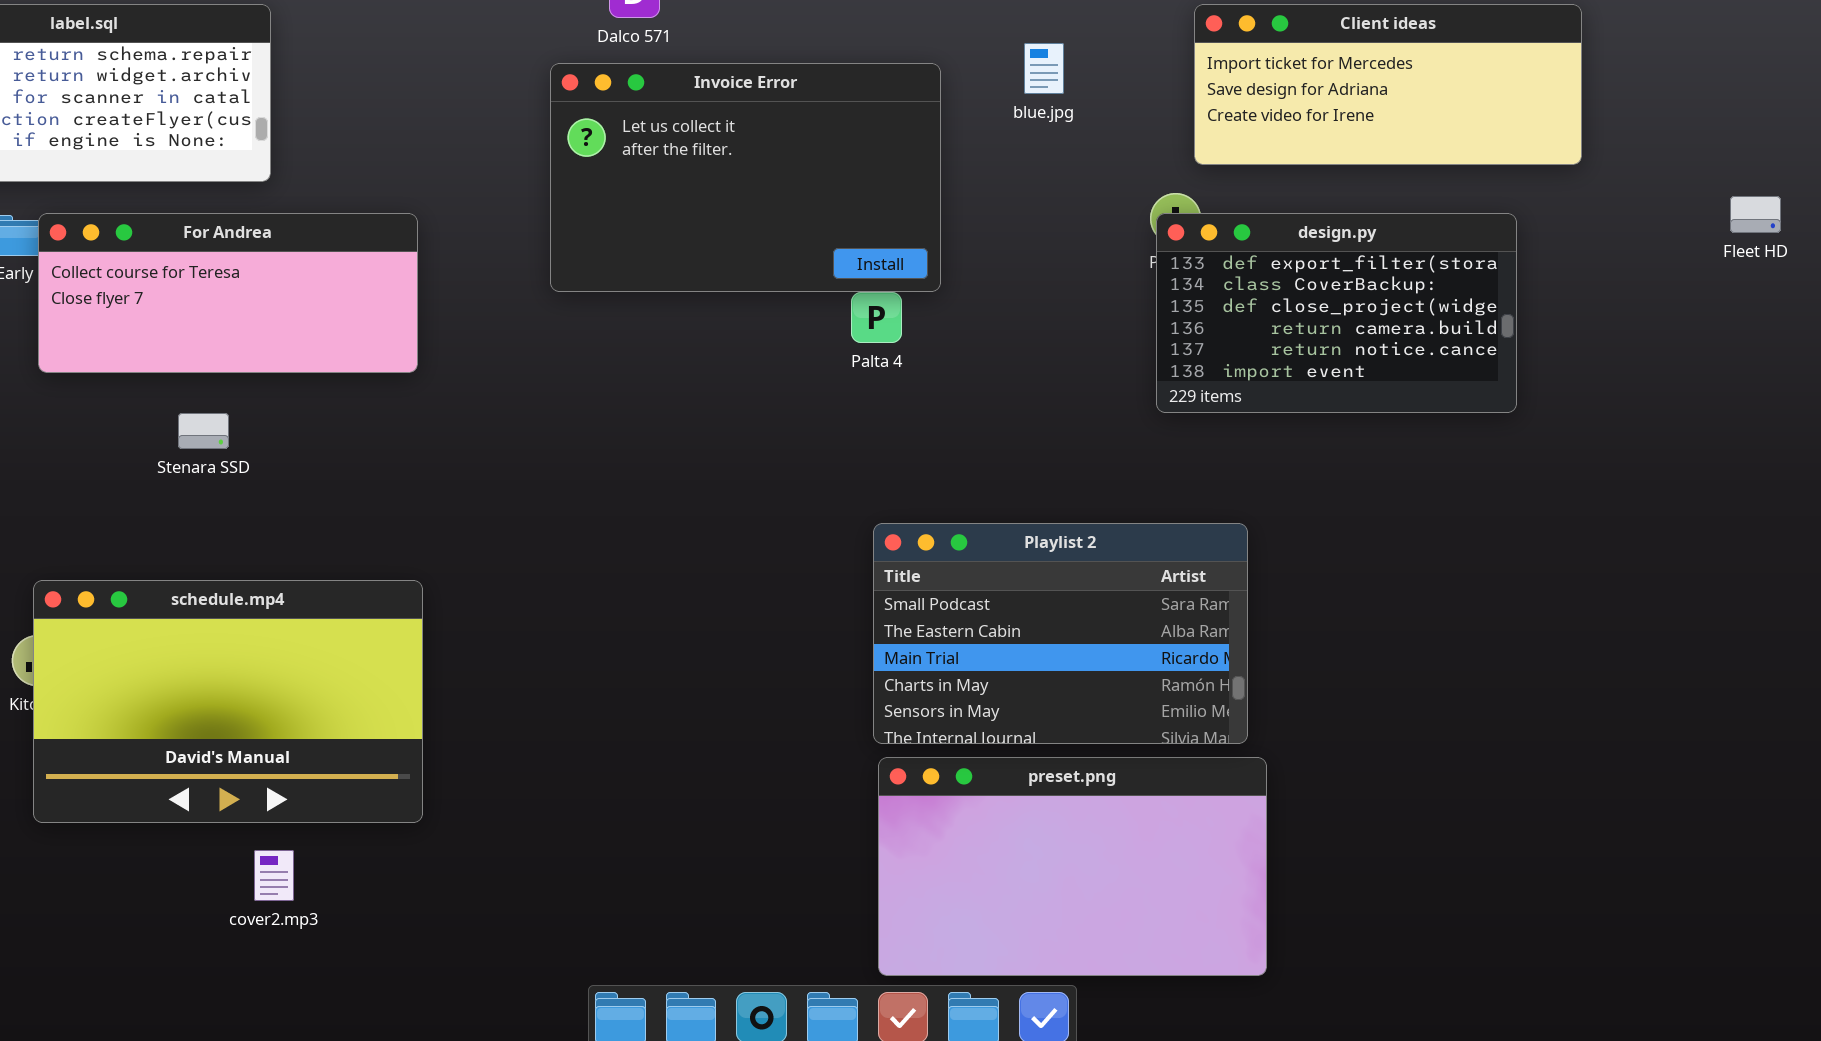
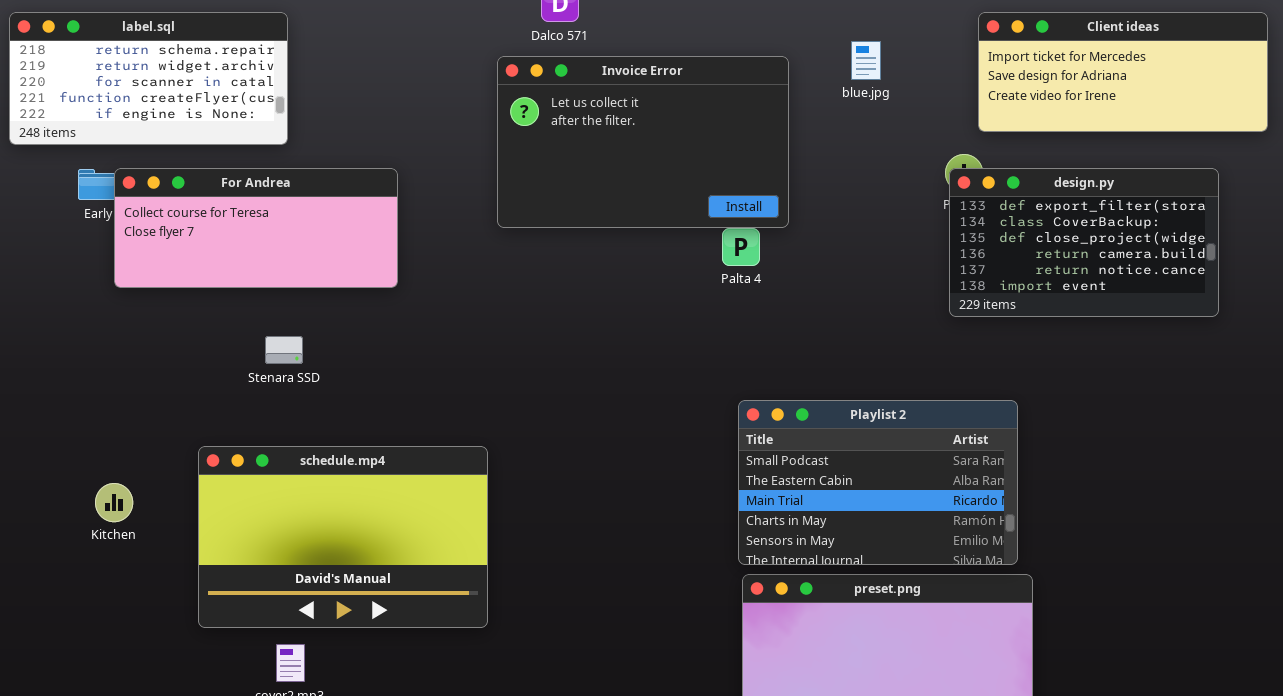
Stenara SSD: [178,413,229,449] -> [265,336,303,364], moved
schedule.mp4: [33,580,423,823] -> [198,446,488,628], moved

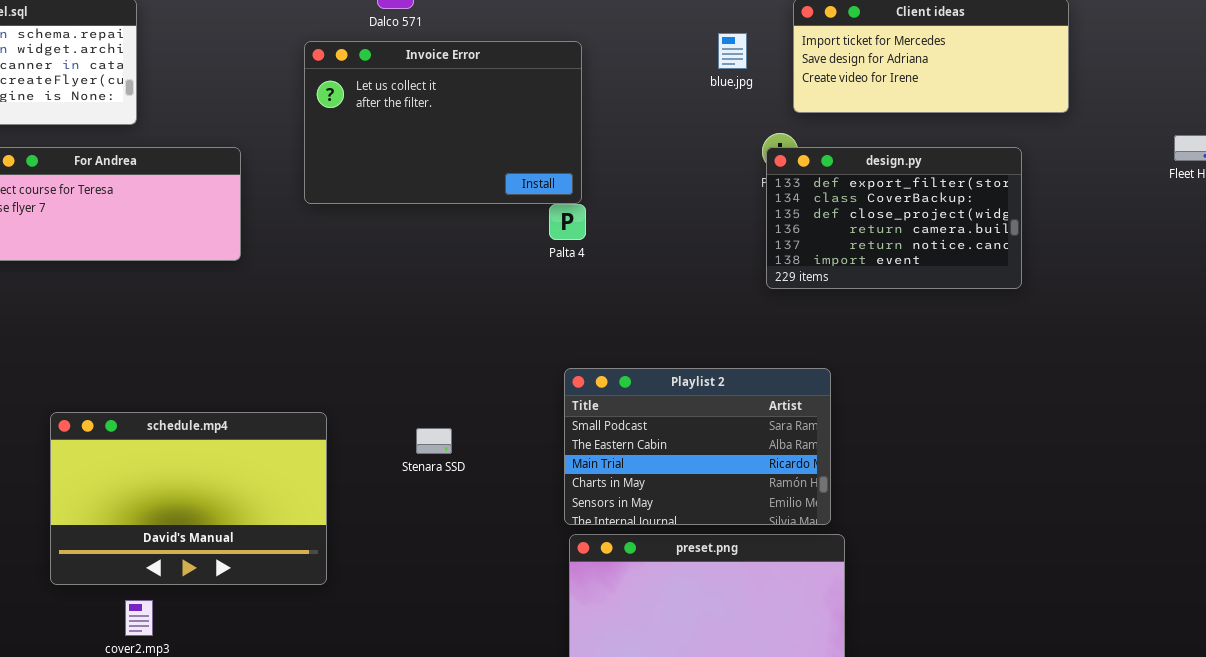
blue.jpg: [851,41,881,80] -> [718,33,747,69], moved
Invoice Error: [497,56,789,228] -> [304,41,582,204], moved
Stenara SSD: [265,336,303,364] -> [416,428,452,454], moved

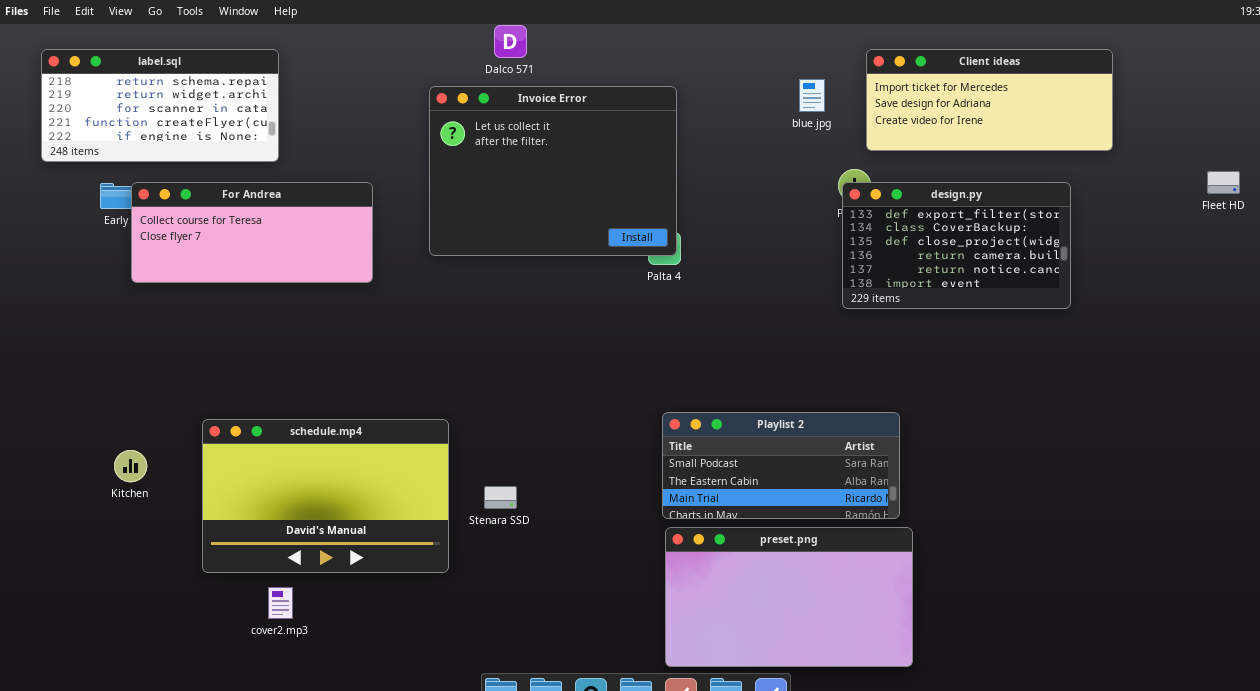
Invoice Error: [304,41,582,204] -> [429,86,677,256], resized
Playlist 2: [564,368,831,525] -> [662,412,900,519], resized
Stenara SSD: [416,428,452,454] -> [484,486,517,509], moved

